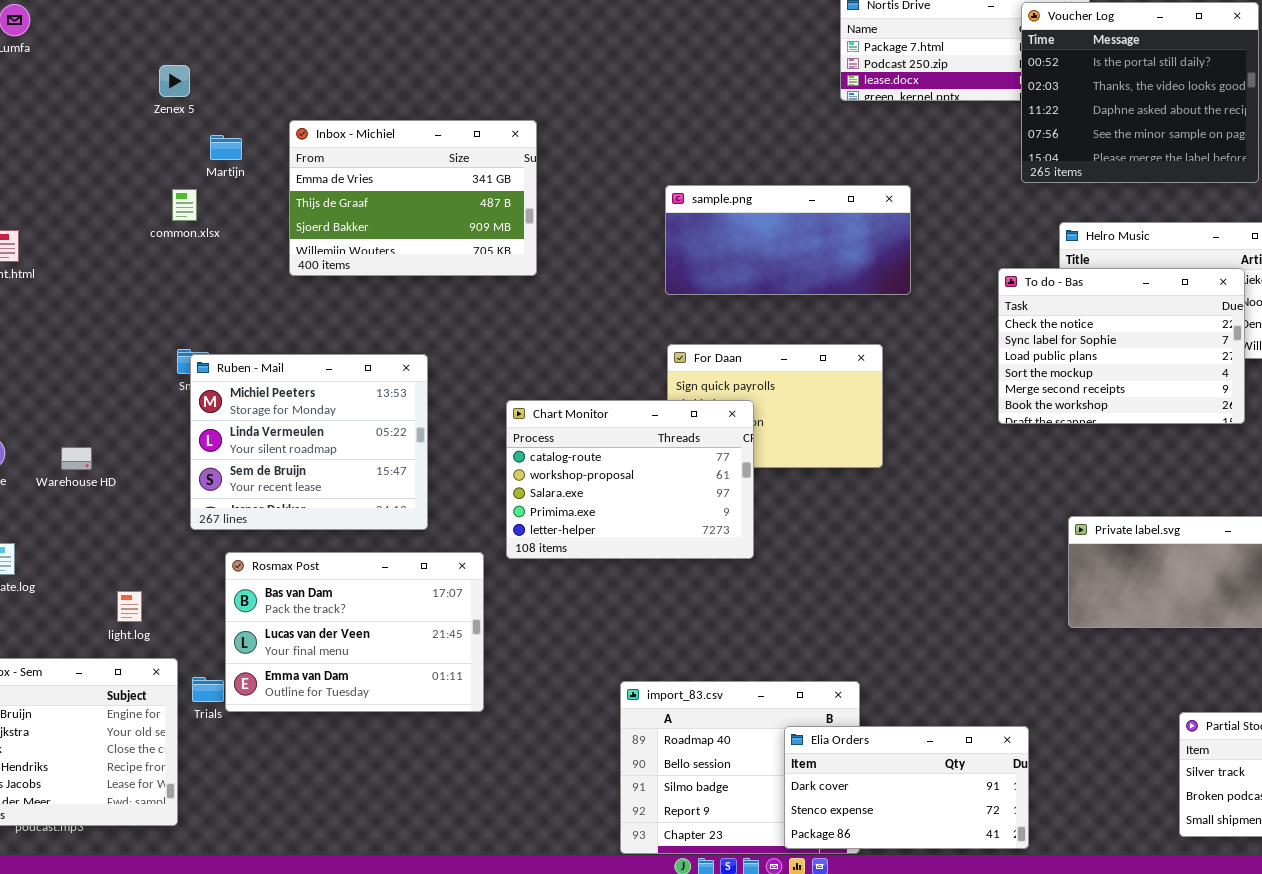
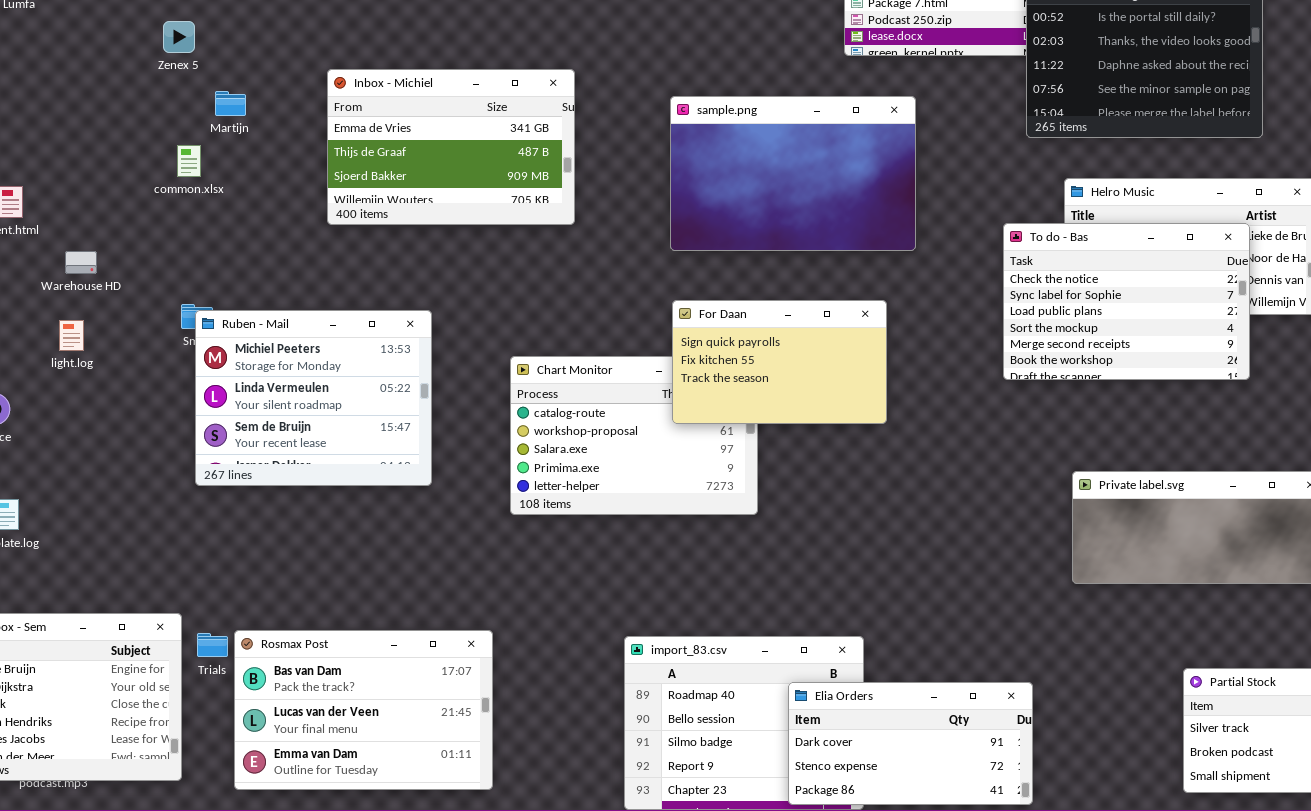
Inbox - Michiel: [289,120,537,276] -> [327,69,575,225], moved
sample.png: [665,185,911,295] -> [670,96,916,251], resized
For Daan: [667,344,883,468] -> [672,300,887,424], raised
Warehouse HD: [61,447,92,470] -> [65,251,97,274], moved
Rosmax Post: [225,552,484,712] -> [234,630,493,790], moved
light.log: [117,591,142,622] -> [59,320,84,351], moved

